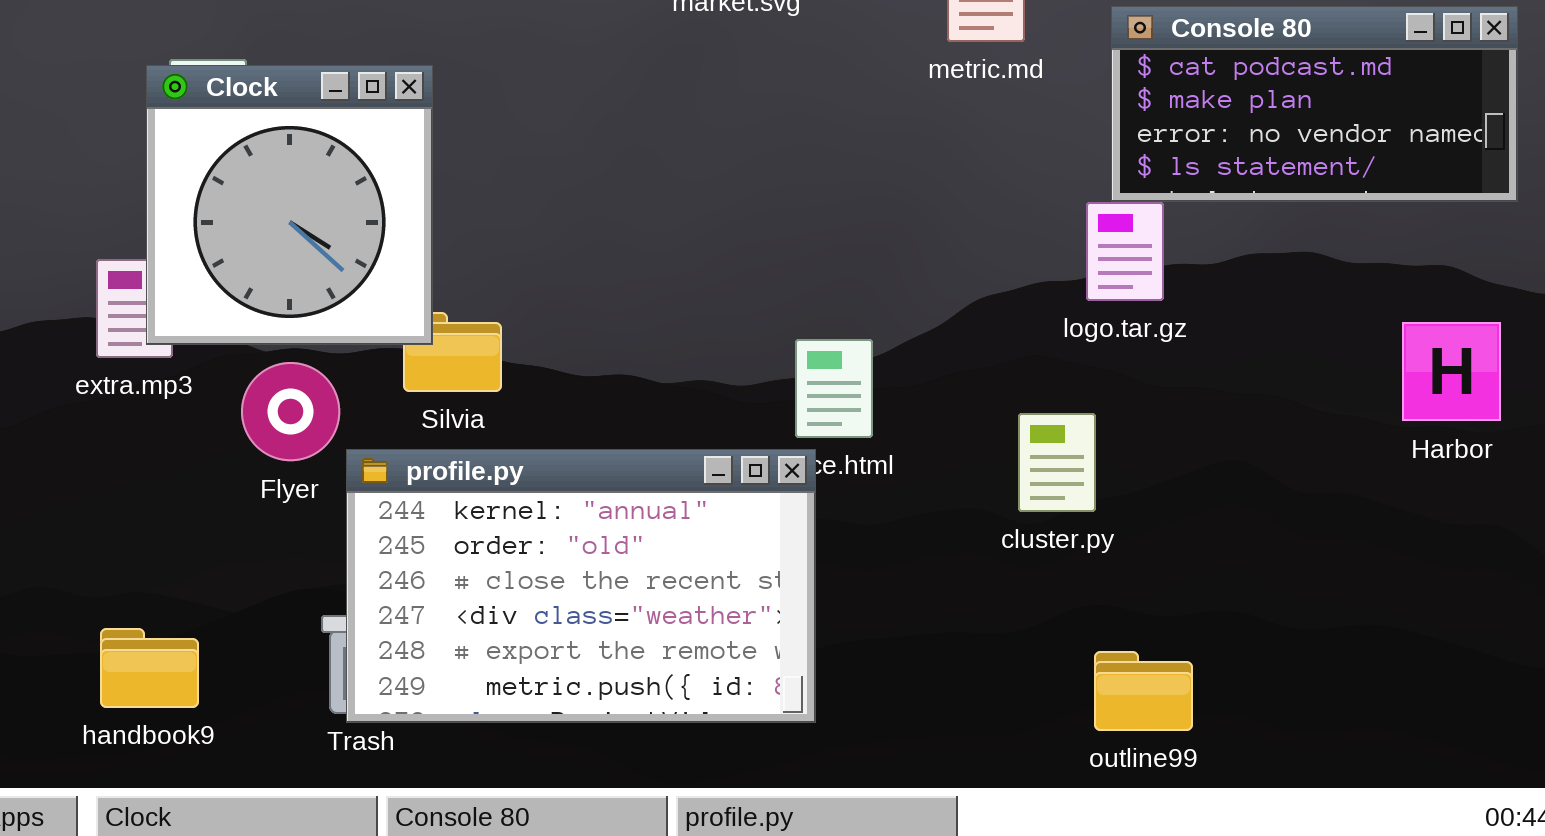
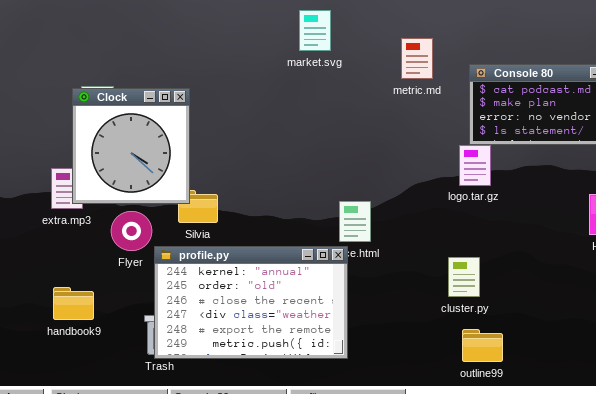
cluster.py: [1018,413,1096,512] -> [448,257,480,297], moved
handbook9: [100,628,199,708] -> [53,287,94,320], moved

